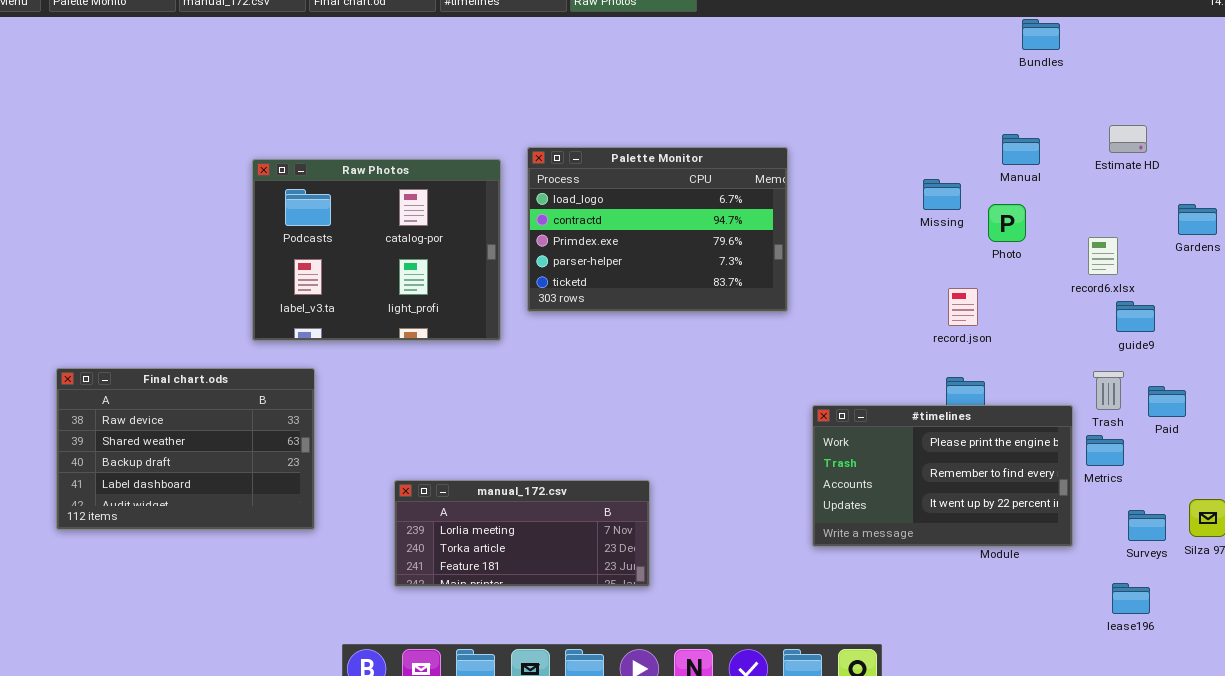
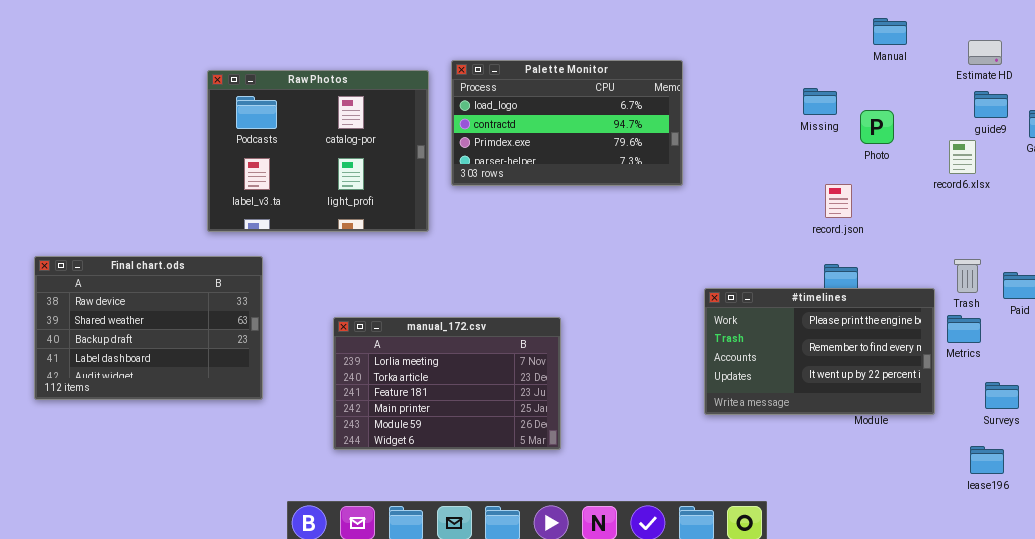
Manual: [1002,134,1040,165] -> [873,18,907,45], moved
Palette Monitor: [527,147,788,312] -> [451,60,683,186], resized
guide9: [1116,301,1155,332] -> [974,91,1008,118], moved
manual_172.csv: [394,480,650,587] -> [333,317,561,450], resized

